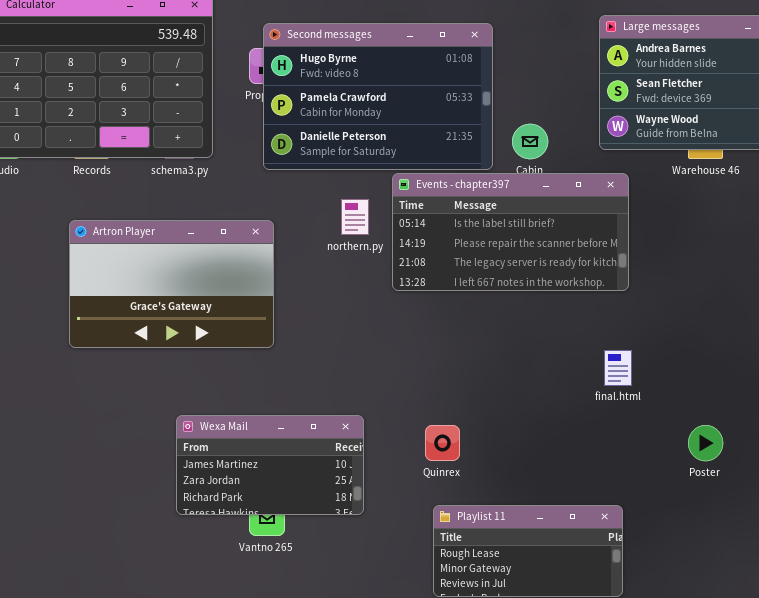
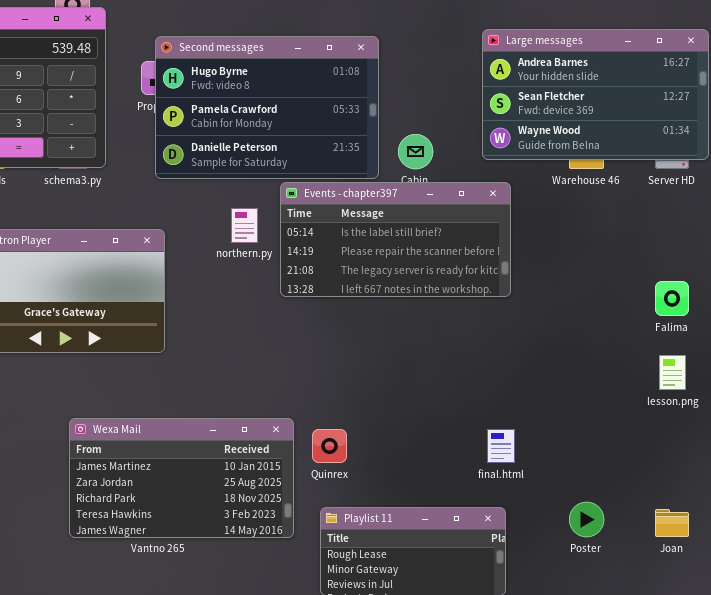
final.html: [604,350,632,386] -> [487,429,515,463], moved
Wexa Mail: [176,415,364,515] -> [69,418,294,538], resized
Poster: [688,425,723,461] -> [569,502,604,537], moved

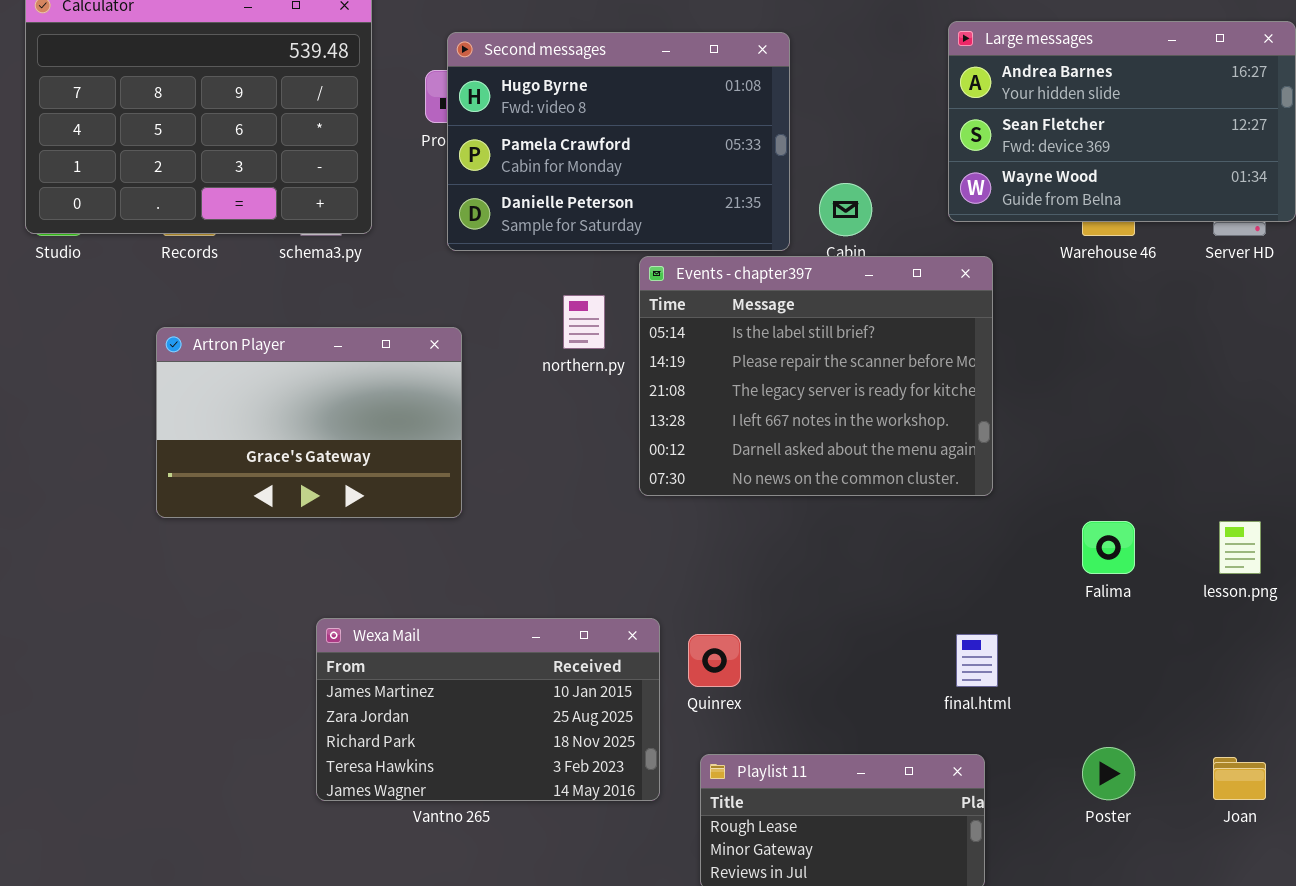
Events - chapter397: [280,182,511,297] -> [639,256,993,496], resized
Falima: [655,281,689,316] -> [1082,521,1135,574], moved

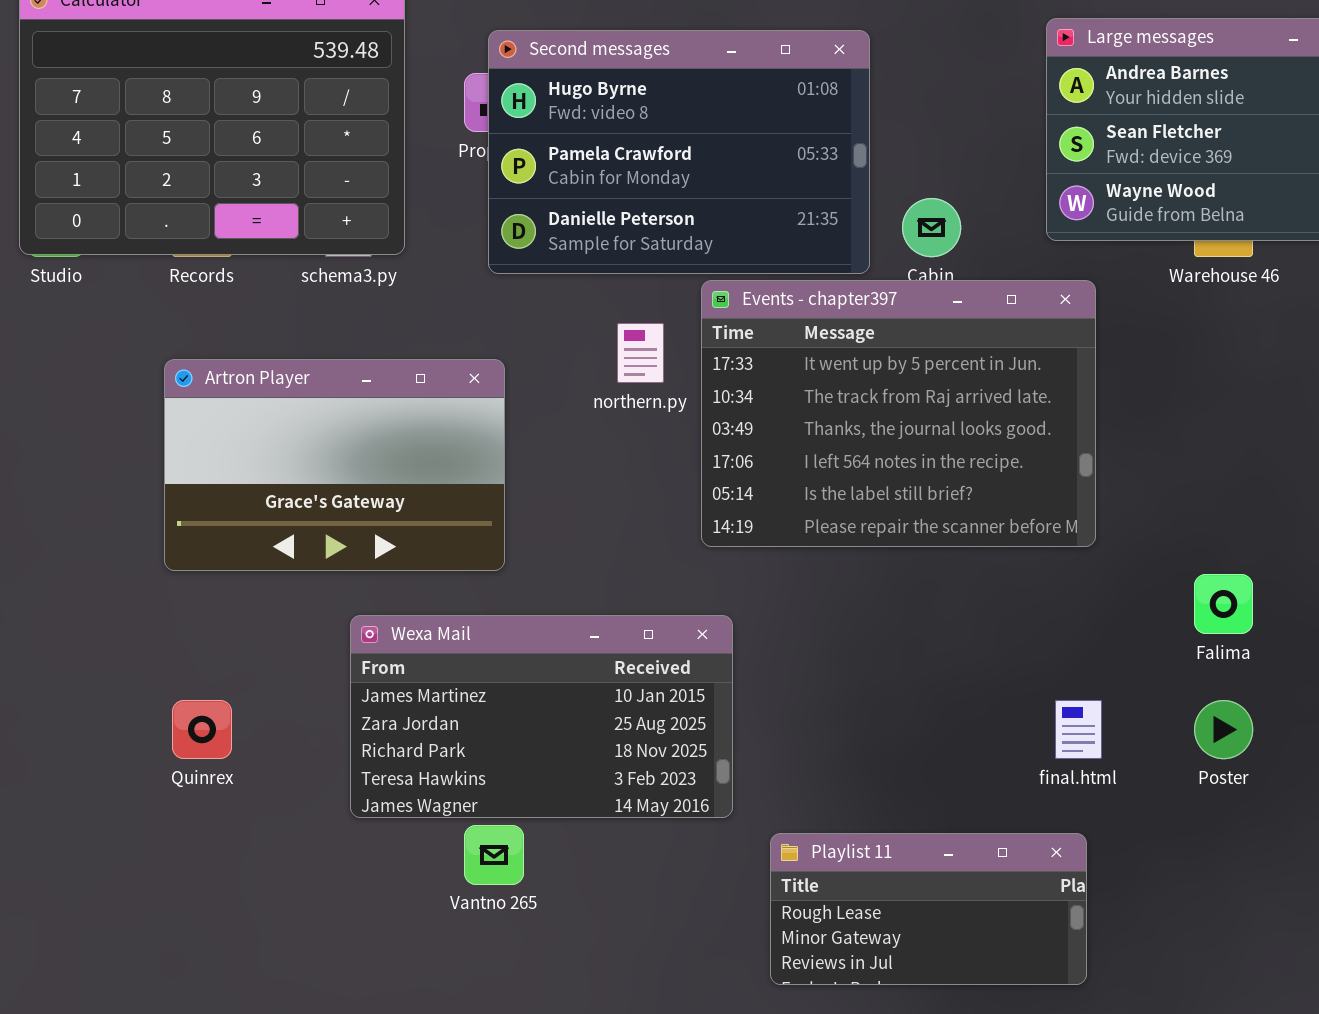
Events - chapter397: [639,256,993,496] -> [701,280,1096,547], scrolled up 4 rows
Wexa Mail: [316,618,660,801] -> [350,615,733,818], moved
Quinrex: [688,634,741,687] -> [172,700,232,759], moved
Poster: [1082,747,1135,800] -> [1194,700,1253,759], moved

